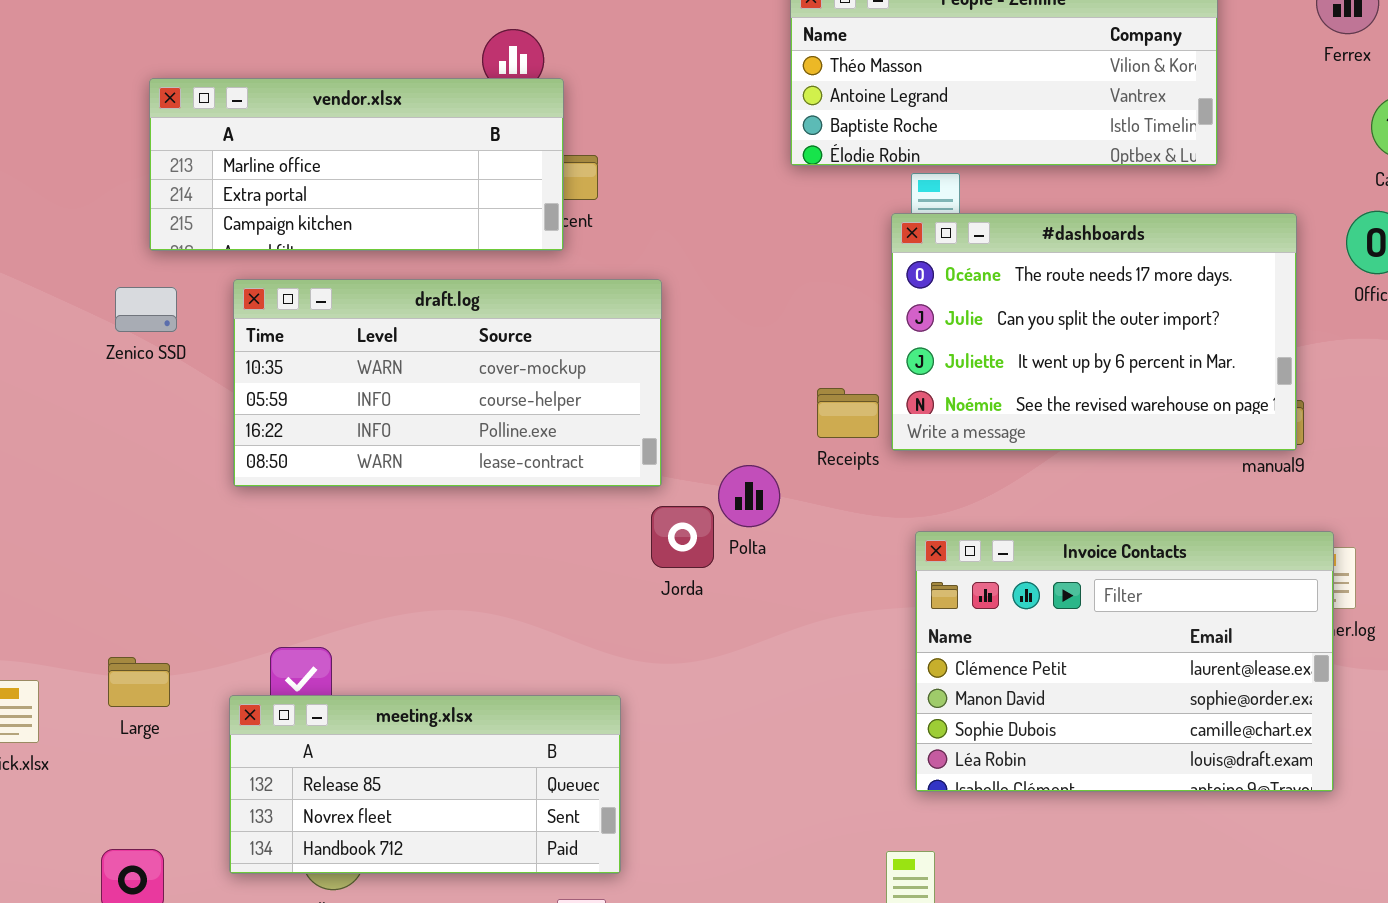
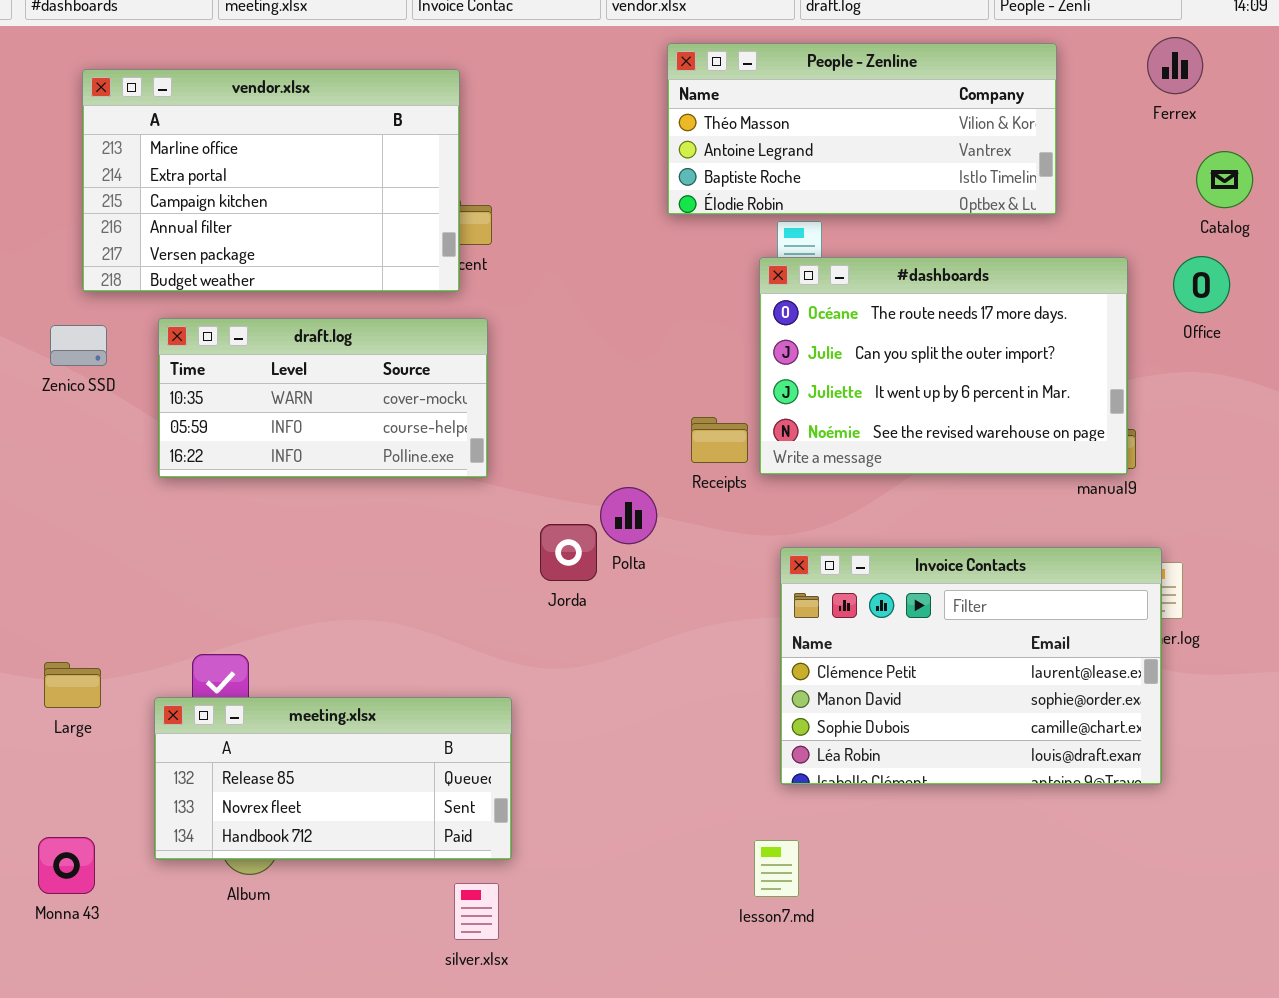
vendor.xlsx: [149,78,564,251] -> [82,69,460,292], resized
draft.log: [233,279,662,487] -> [158,318,488,478], resized

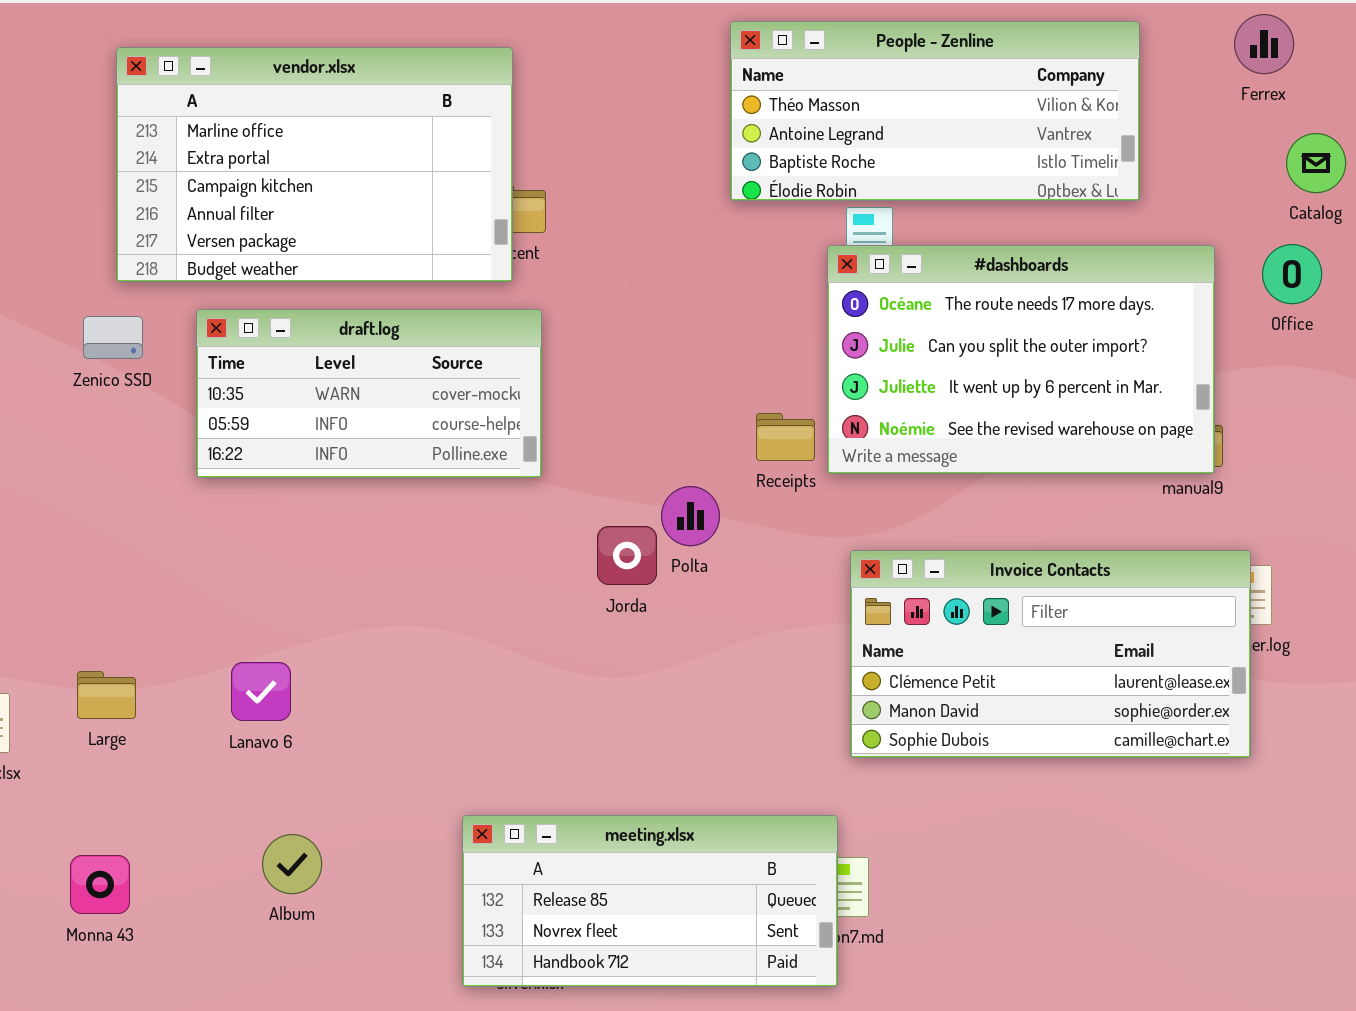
Invoice Contacts: [780,547,1162,785] -> [850,550,1251,758], resized
meeting.xlsx: [154,697,512,860] -> [462,815,838,987], moved

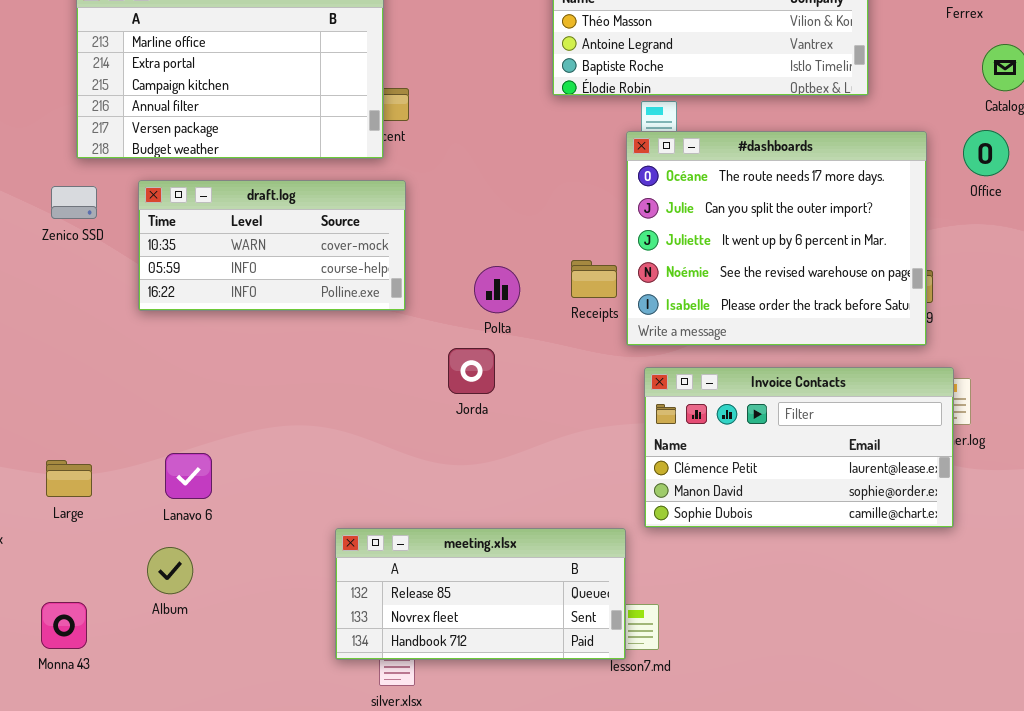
#dashboards: [827,245,1215,474] -> [626,131,927,346], resized
Polta: [661,486,720,546] -> [474,266,520,313], moved
meeting.xlsx: [462,815,838,987] -> [335,528,626,660], moved
Album: [262,834,322,894] -> [147,547,193,594], moved

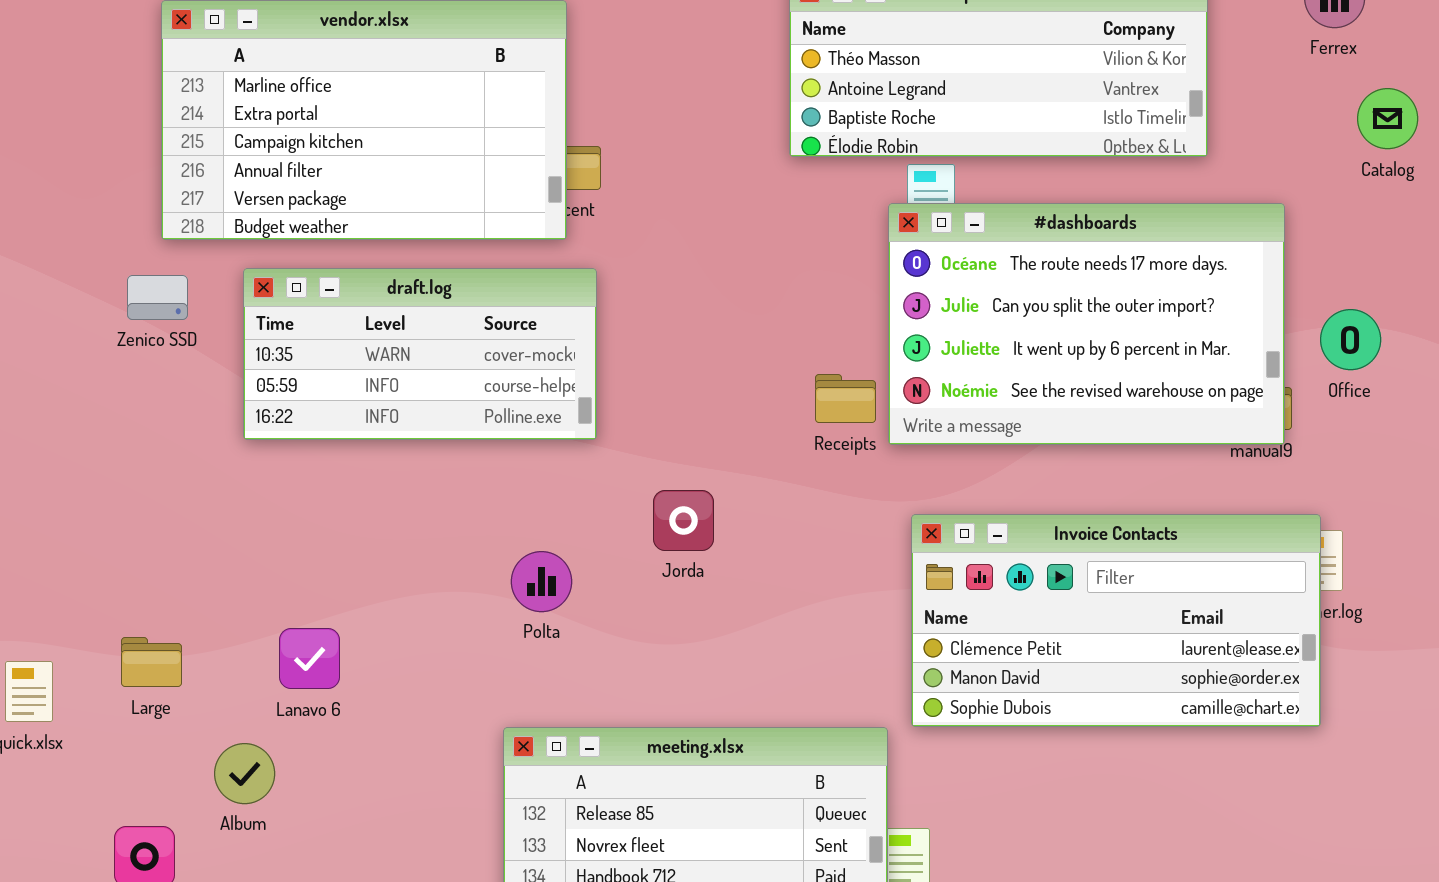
Office: [963,130,1009,176] -> [1320,309,1381,370], moved
#dashboards: [626,131,927,346] -> [888,203,1285,445], resized
Polta: [474,266,520,313] -> [511,551,572,612], moved
Album: [147,547,193,594] -> [214,743,275,804], moved

